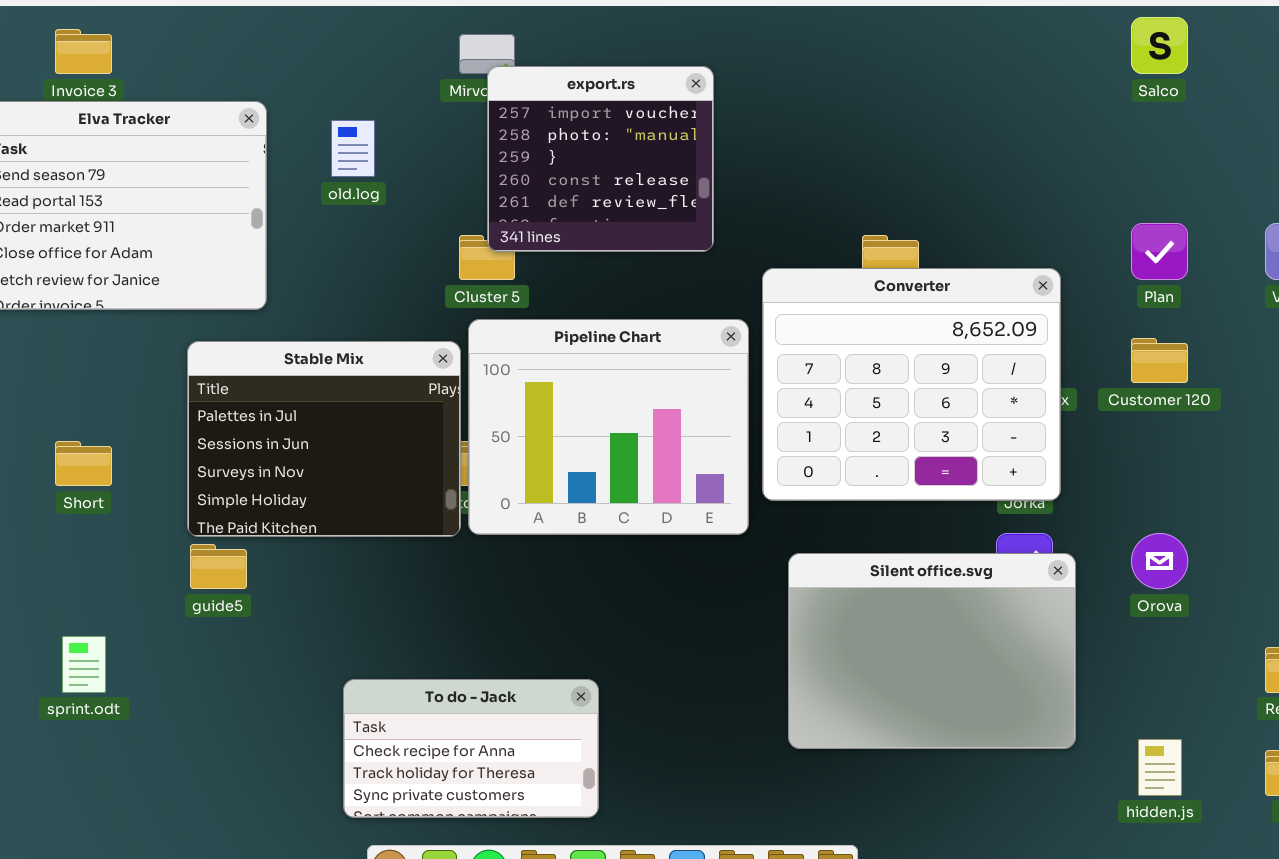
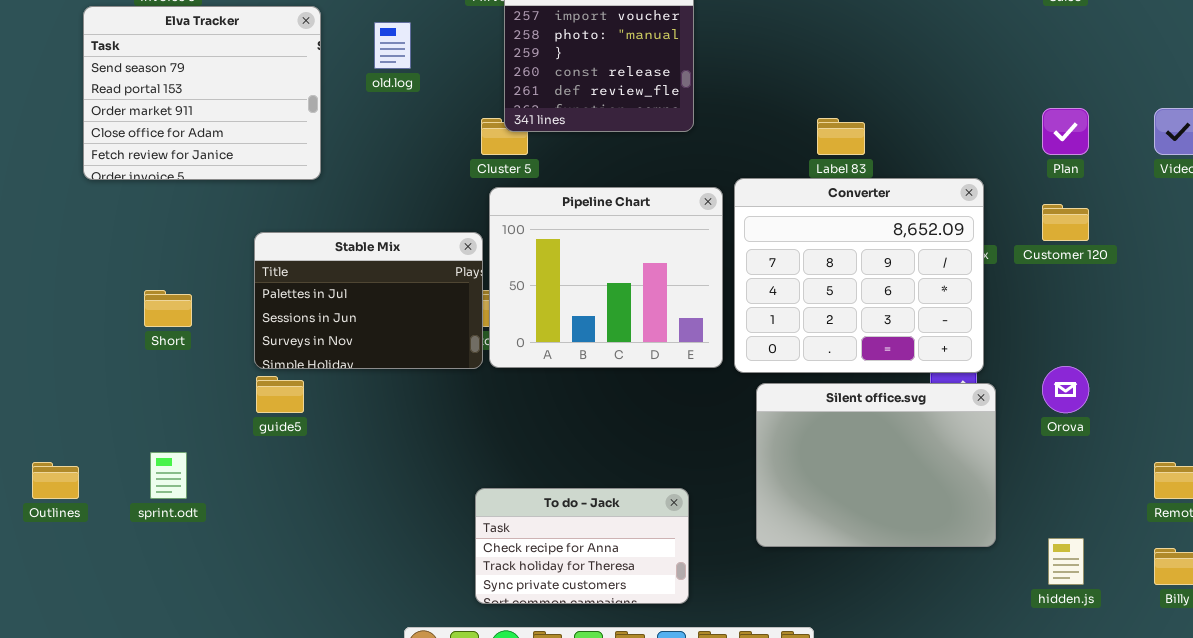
Converter: [762,268,1061,501] -> [734,178,984,373], moved
Stable Mix: [187,341,461,537] -> [254,232,483,369], resized
To do - Jack: [343,679,599,818] -> [475,488,689,604], moved

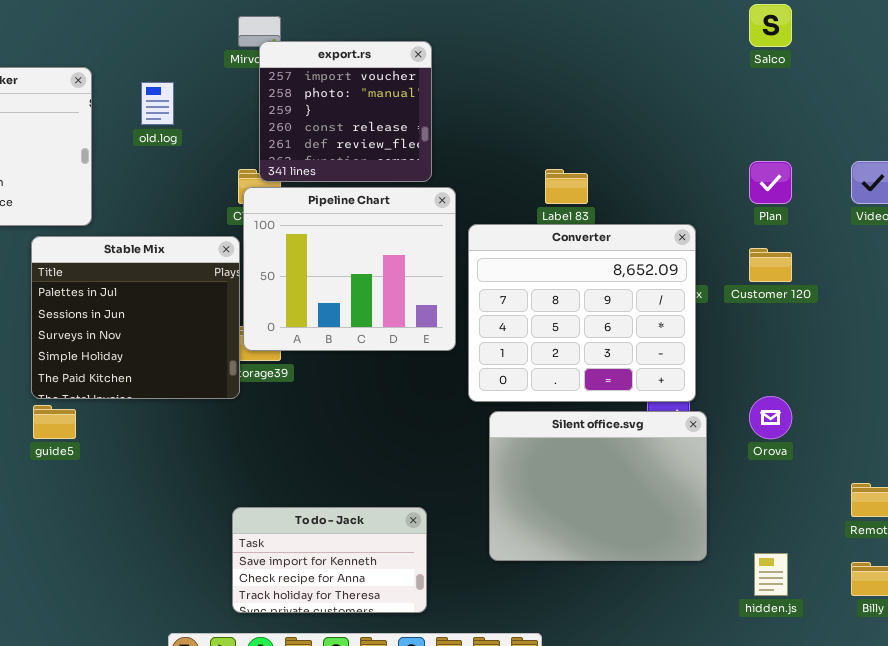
Pipeline Chart: [489,187,723,368] -> [243,187,456,351], moved
Stable Mix: [254,232,483,369] -> [31,236,240,399], resized
To do - Jack: [475,488,689,604] -> [232,507,427,613], scrolled up 1 row

